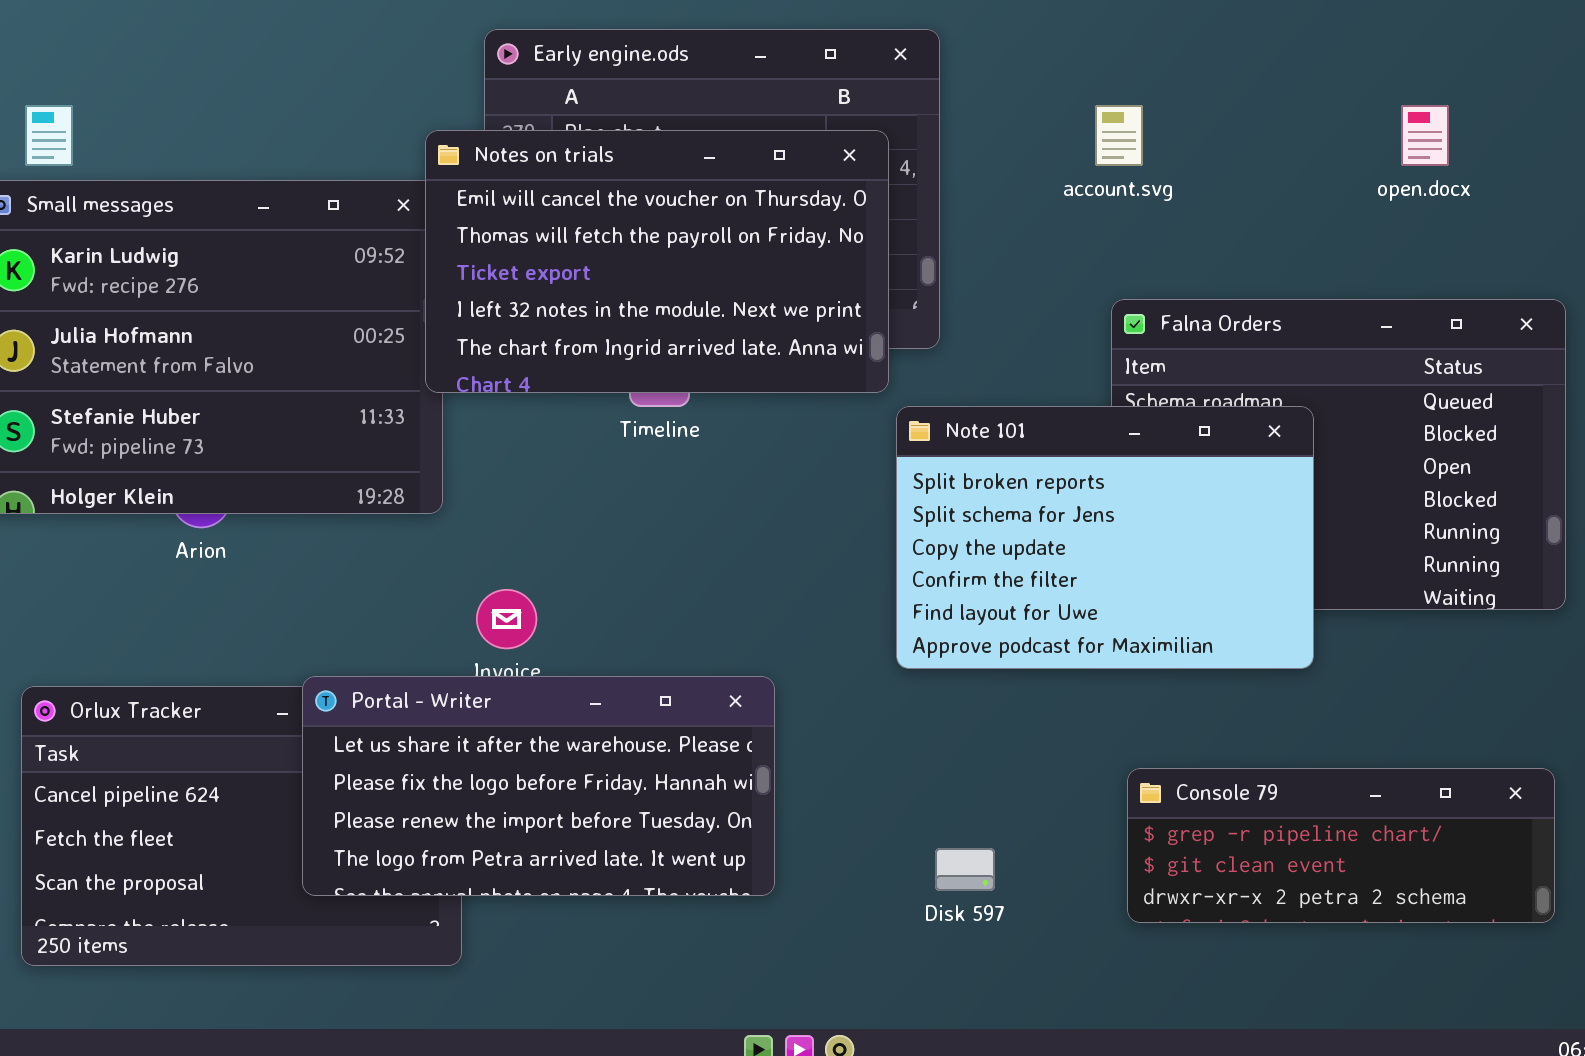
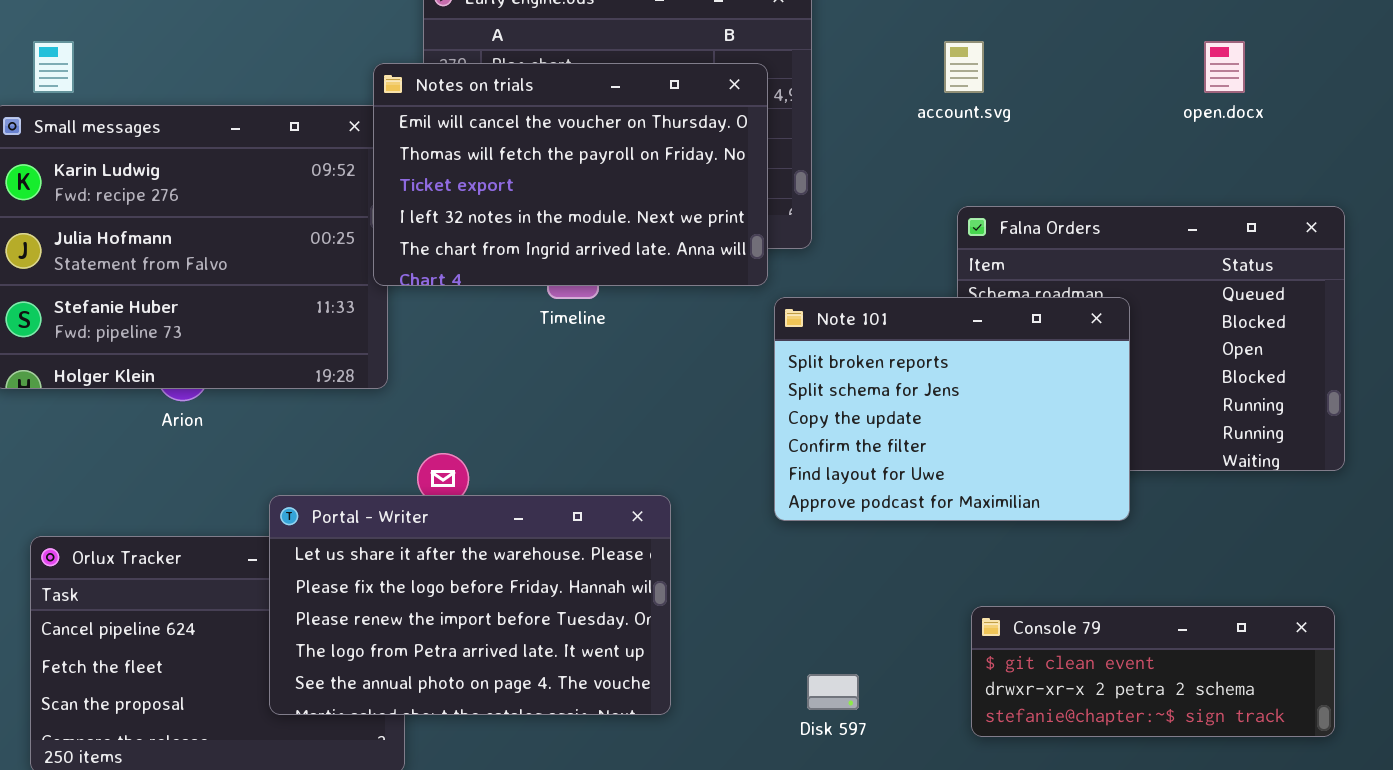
Portal - Writer: [302,676,775,896] -> [269,495,671,715], resized
Console 79: [1127,768,1555,923] -> [971,606,1335,737], scrolled down 1 row

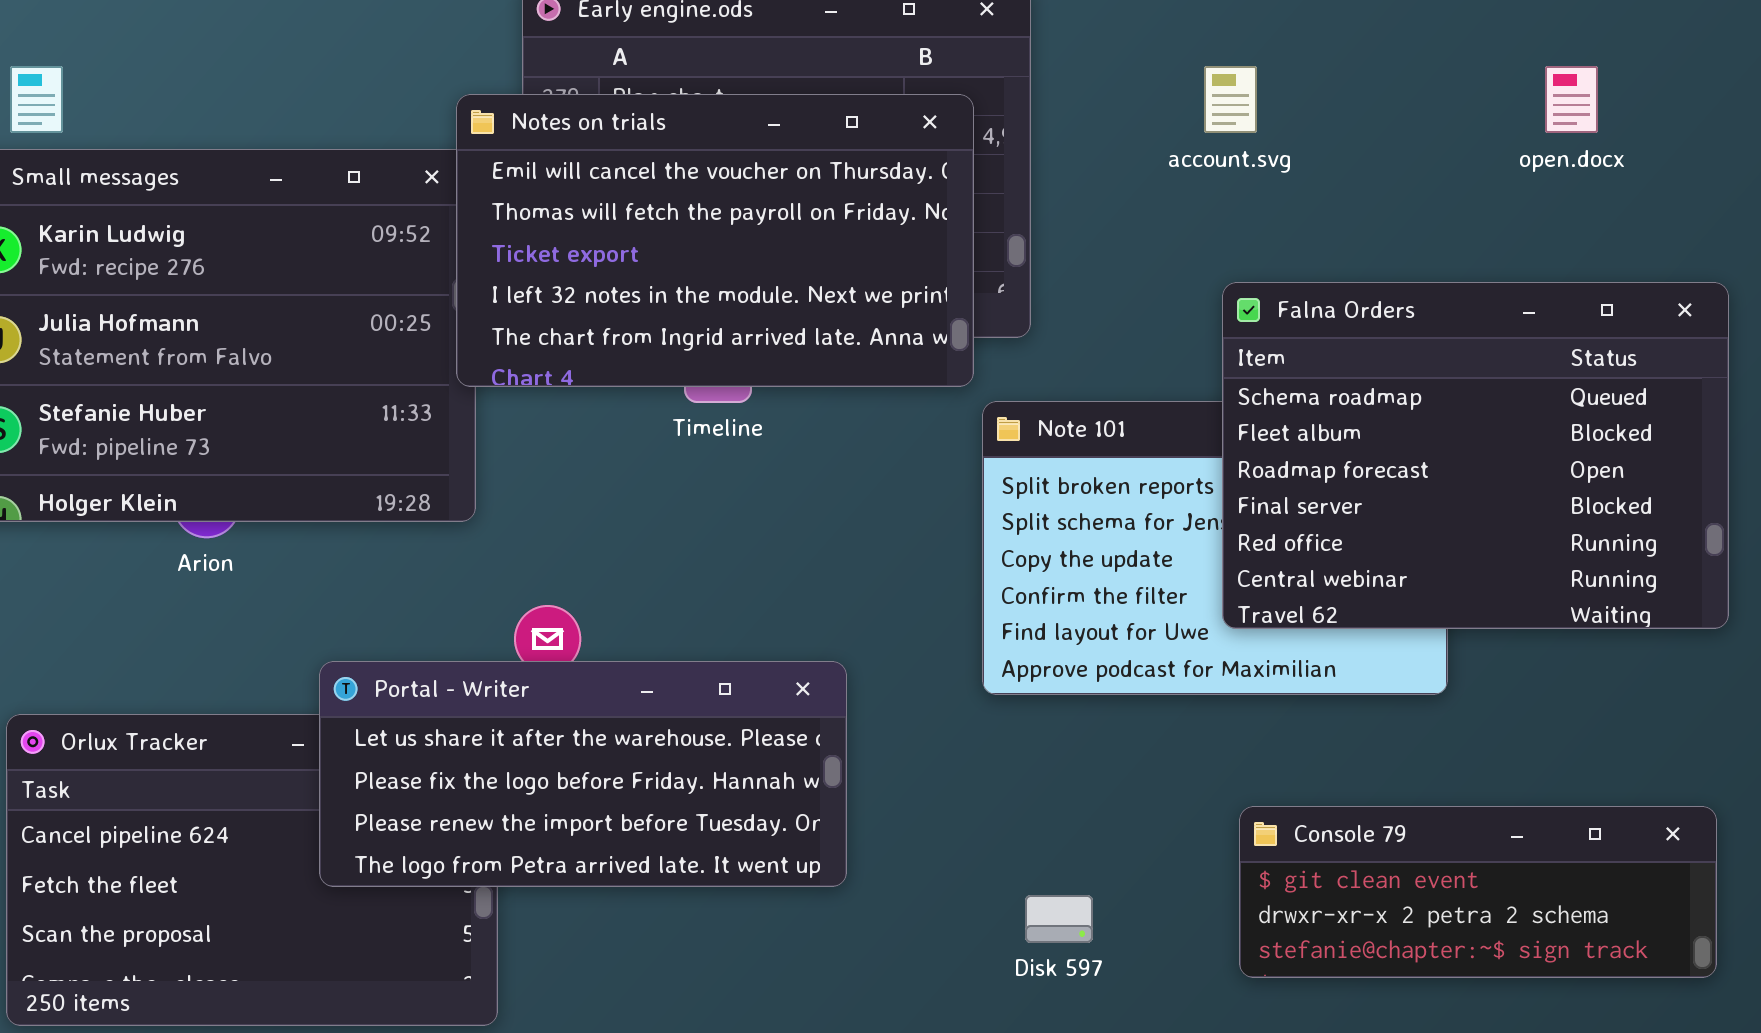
Falna Orders: [957,206,1345,471] -> [1222,282,1729,629], raised
Portal - Writer: [269,495,671,715] -> [319,661,847,887], resized

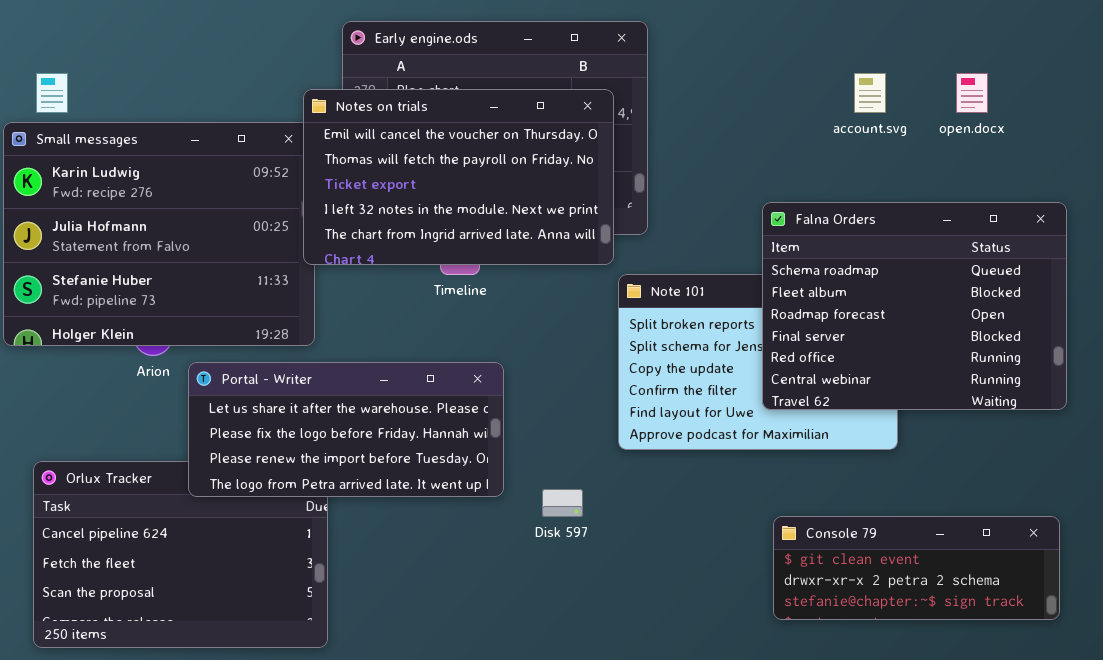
account.svg: [1204,66,1257,133] -> [854,73,886,113], moved
Portal - Writer: [319,661,847,887] -> [188,362,504,497], moved
Disk 597: [1025,895,1093,943] -> [542,489,583,517], moved

